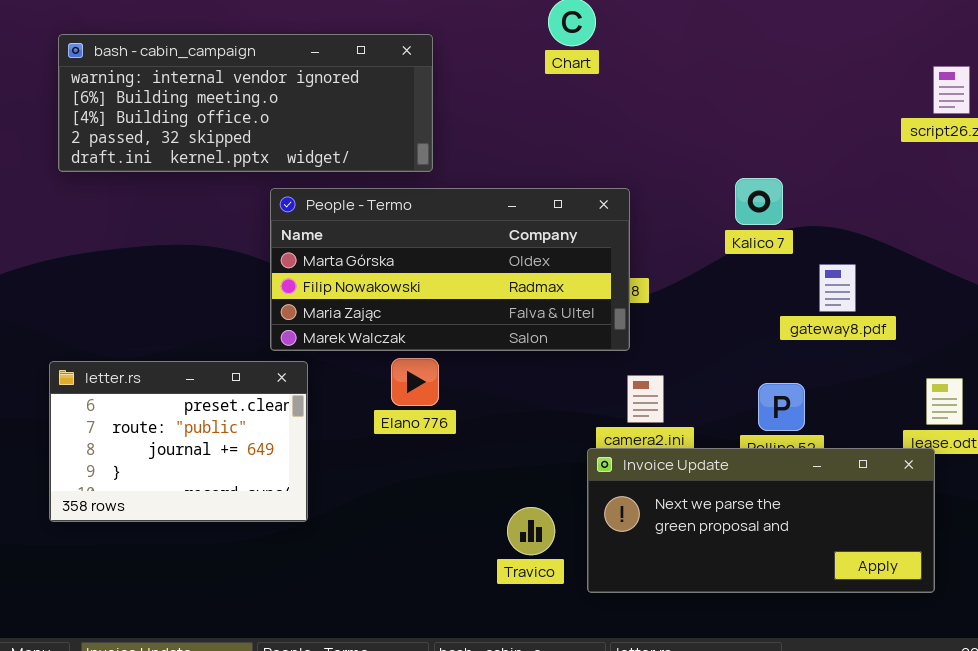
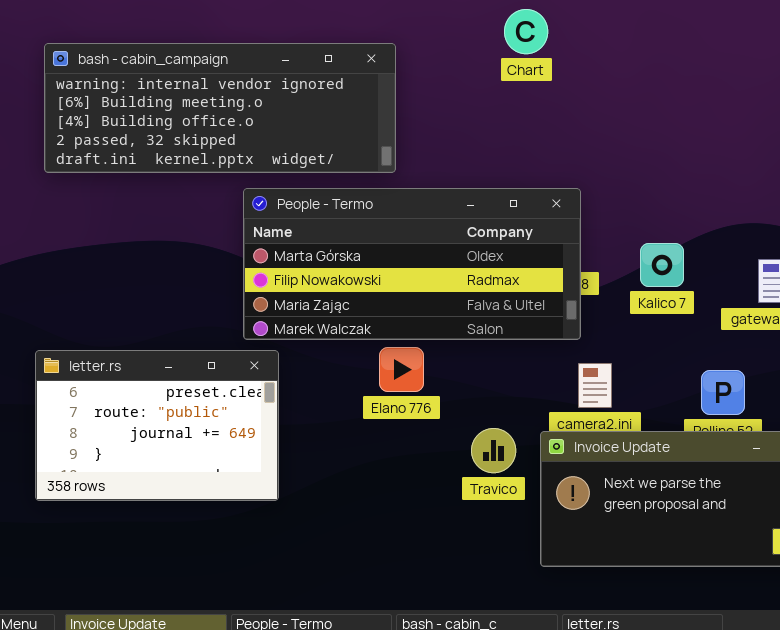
Kalico 7: [735,178,783,225] -> [640,243,684,287], moved
Elano 776: [391,358,439,406] -> [379,347,424,392], moved
Travico: [507,507,555,555] -> [471,428,516,473], moved

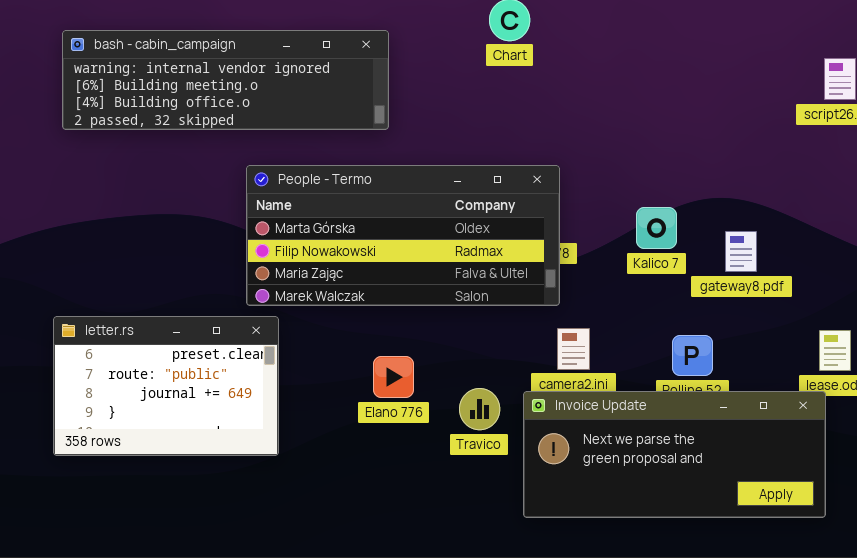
bash - cabin_campaign: [44,43,396,173] -> [62,30,389,130], resized
Kalico 7: [640,243,684,287] -> [636,207,677,249], moved
Elano 776: [379,347,424,392] -> [373,356,414,398], moved

